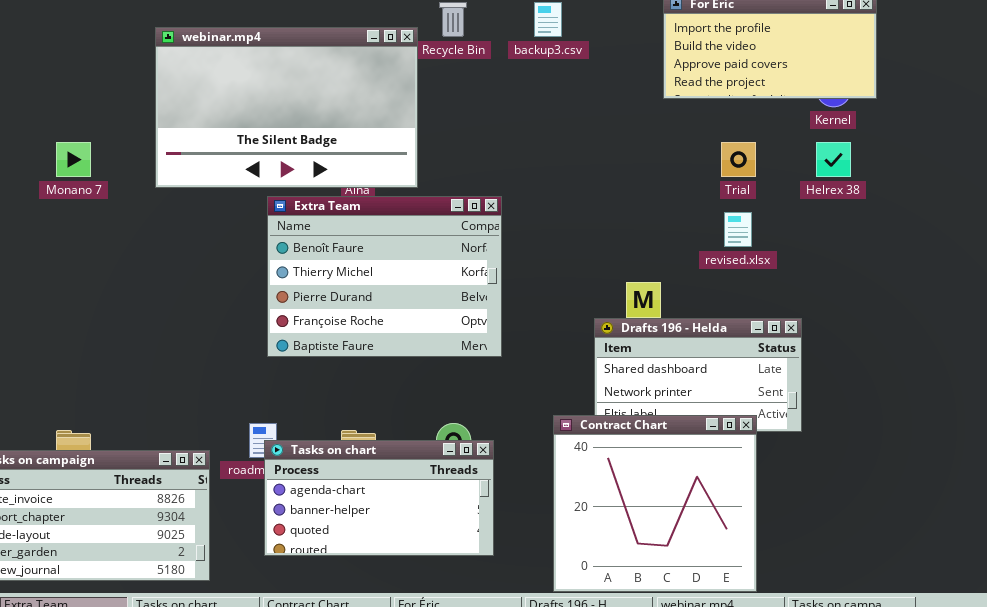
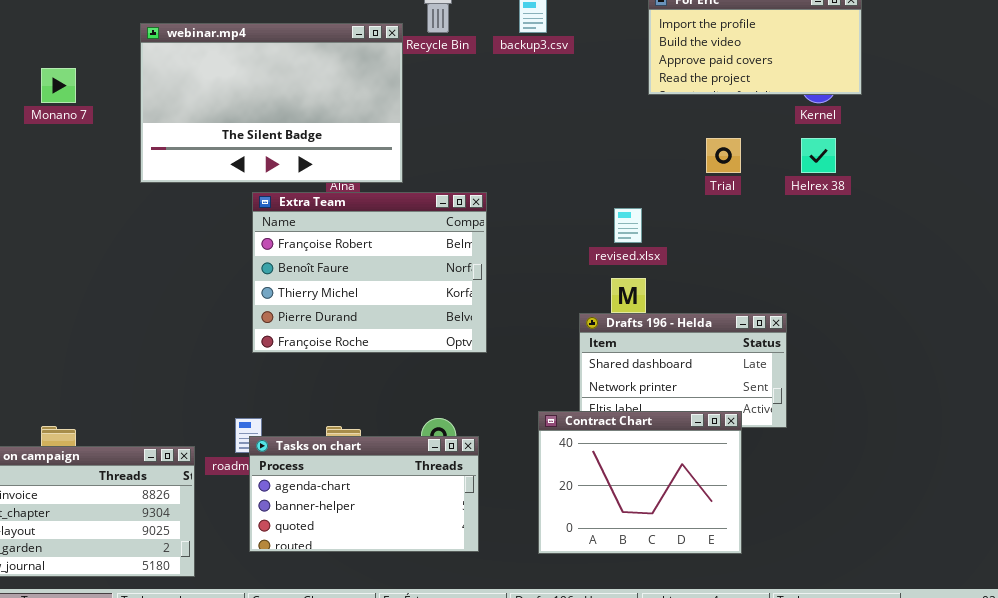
Monano 7: [56,142,91,177] -> [41,68,76,103], moved
Extra Team: [267,196,502,357] -> [252,192,487,353], scrolled up 1 row
revised.xlsx: [724,212,752,247] -> [614,208,642,243], moved
Contract Chart: [553,415,757,592] -> [538,411,742,554], resized

